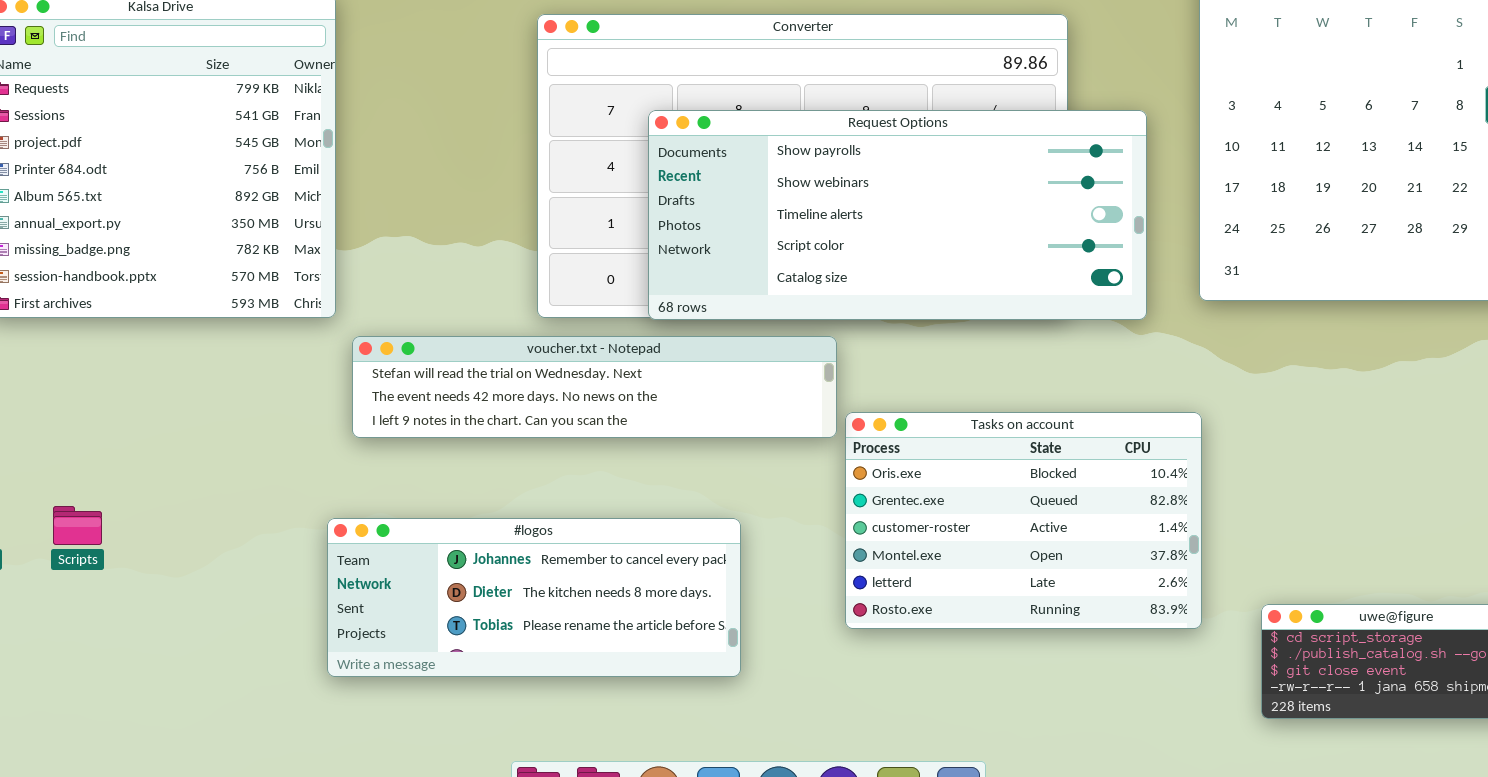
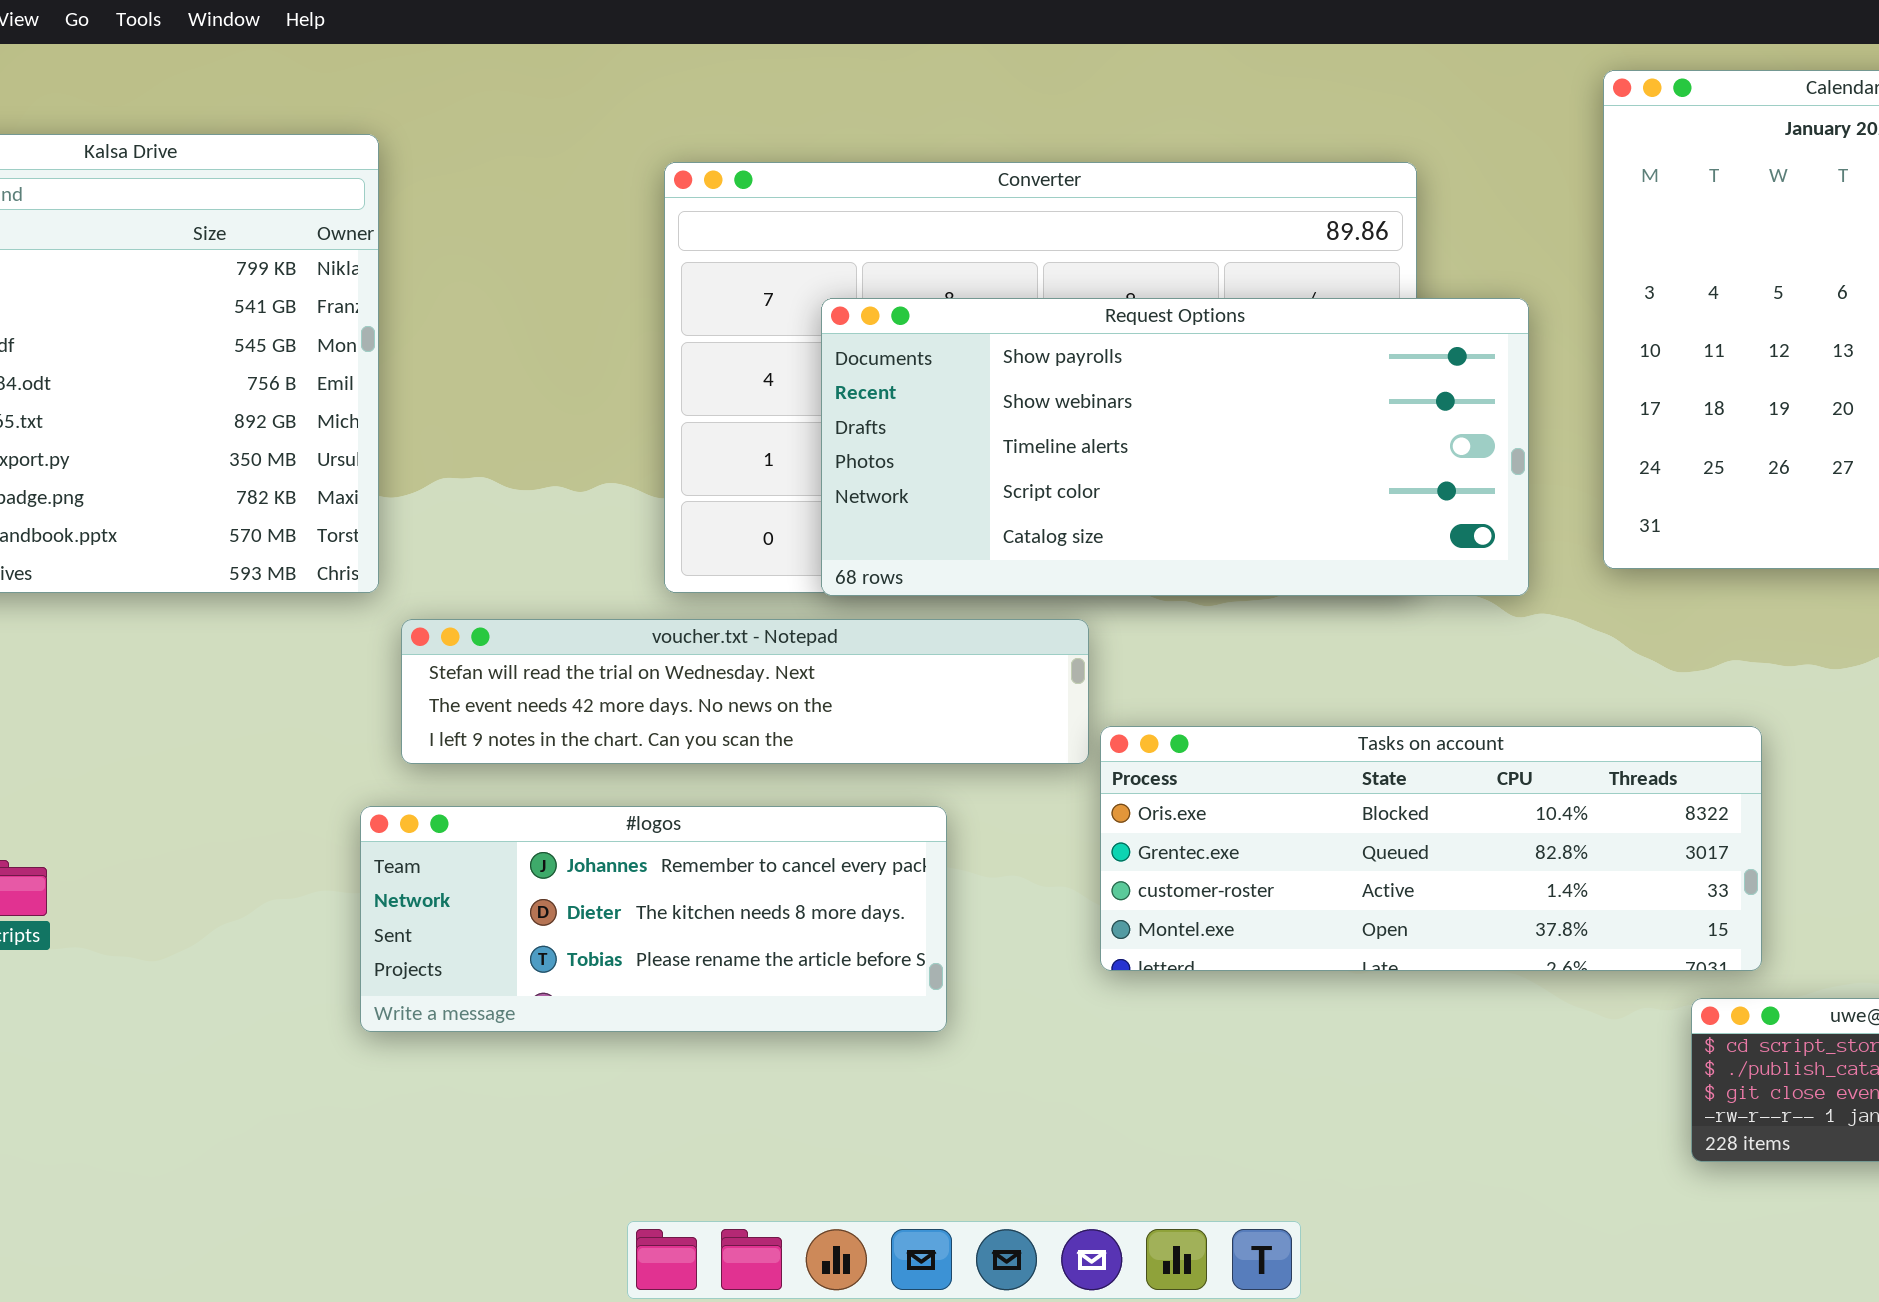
Tasks on account: [845,412,1202,629] -> [1100,726,1762,971], resized
#logos: [327,518,741,677] -> [360,806,947,1032], moved

